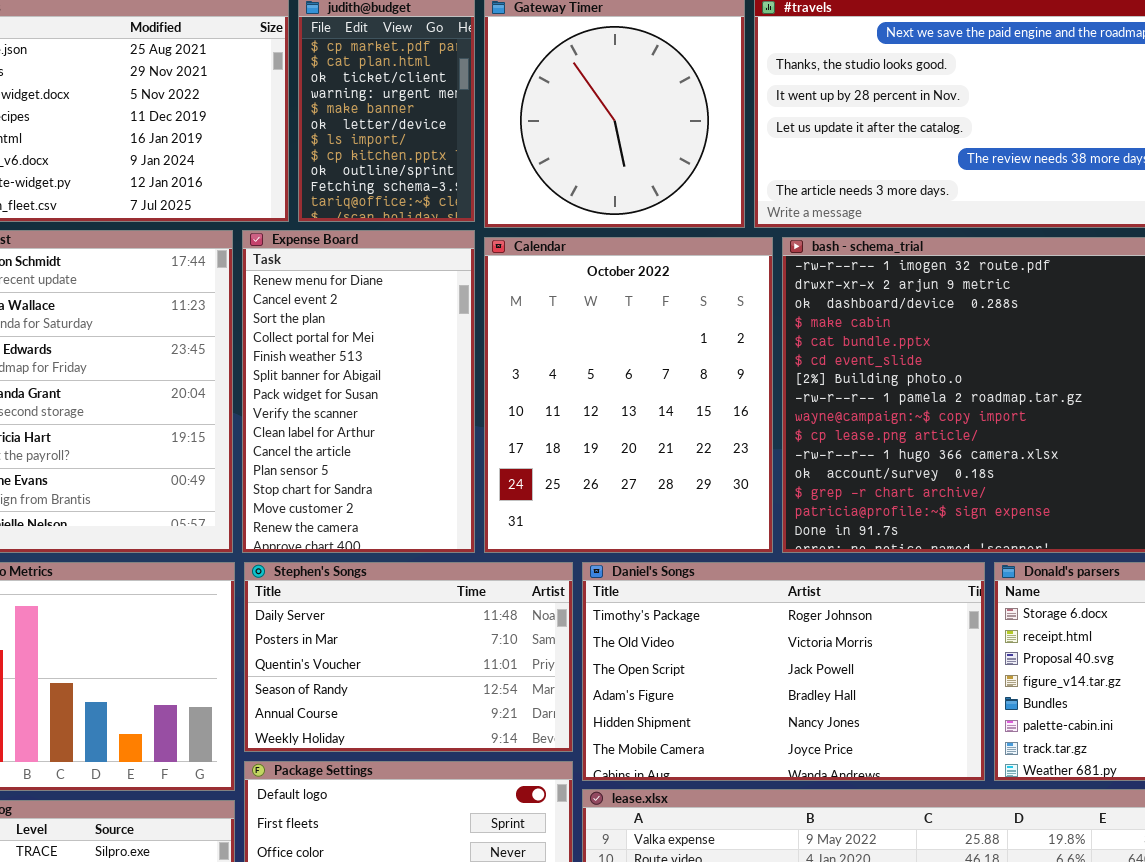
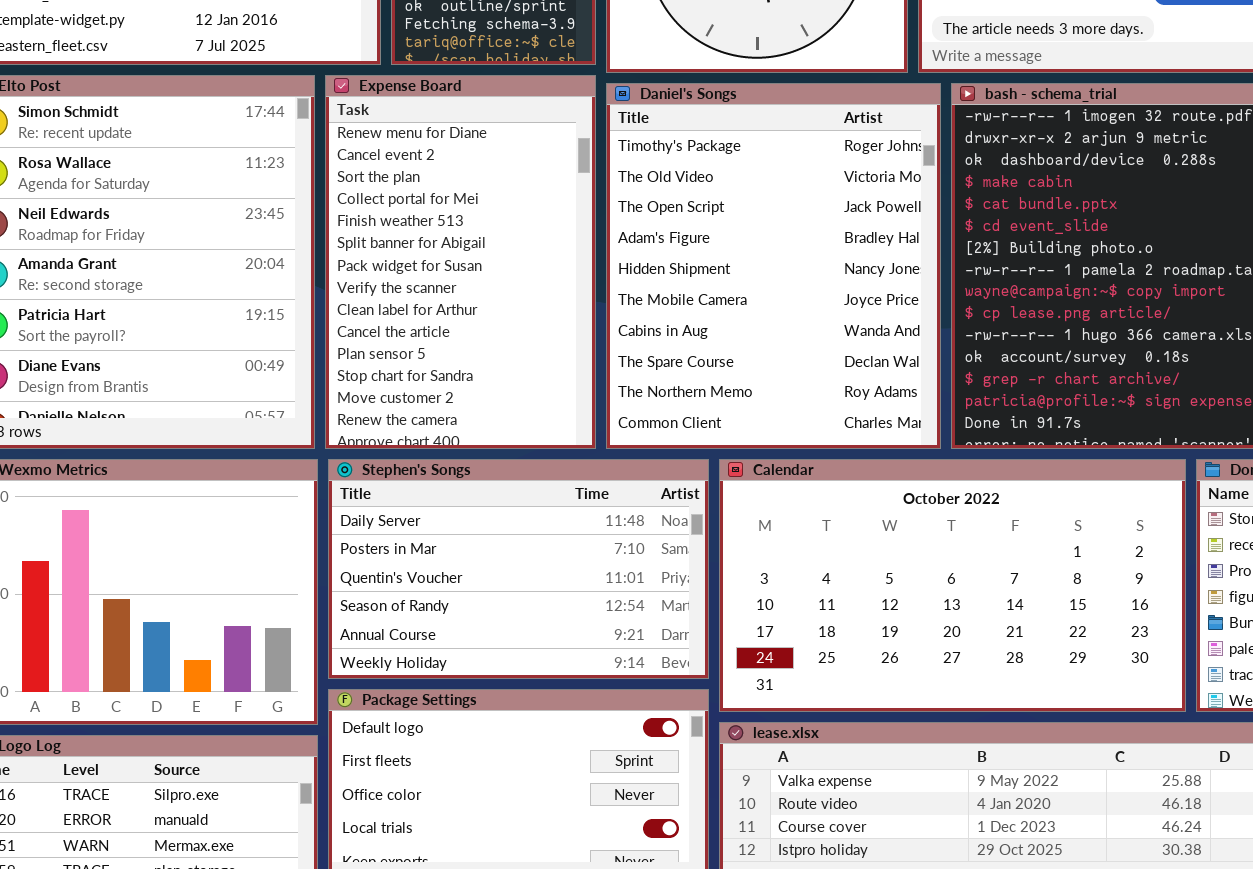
Calendar: [484,237,773,553] -> [719,459,1186,712], moved, resized
Daniel's Songs: [582,562,985,781] -> [606,83,941,449], moved, resized

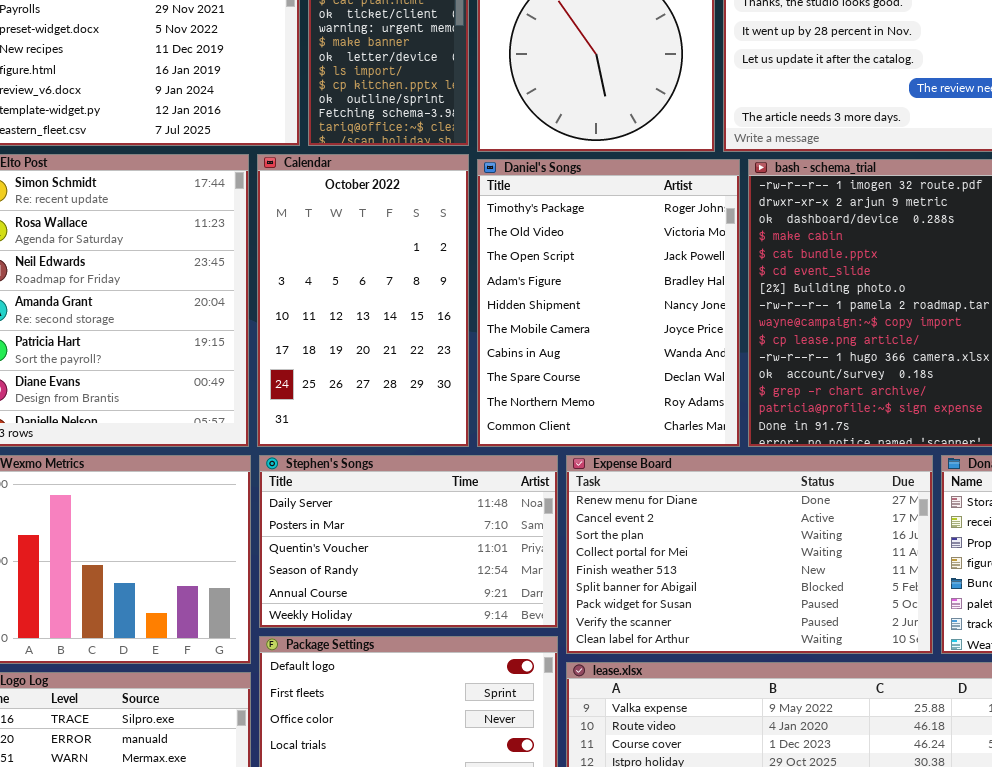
Expense Board: [325,75,596,449] -> [566,455,933,654], moved, resized
Calendar: [719,459,1186,712] -> [257,154,469,447], moved, resized

